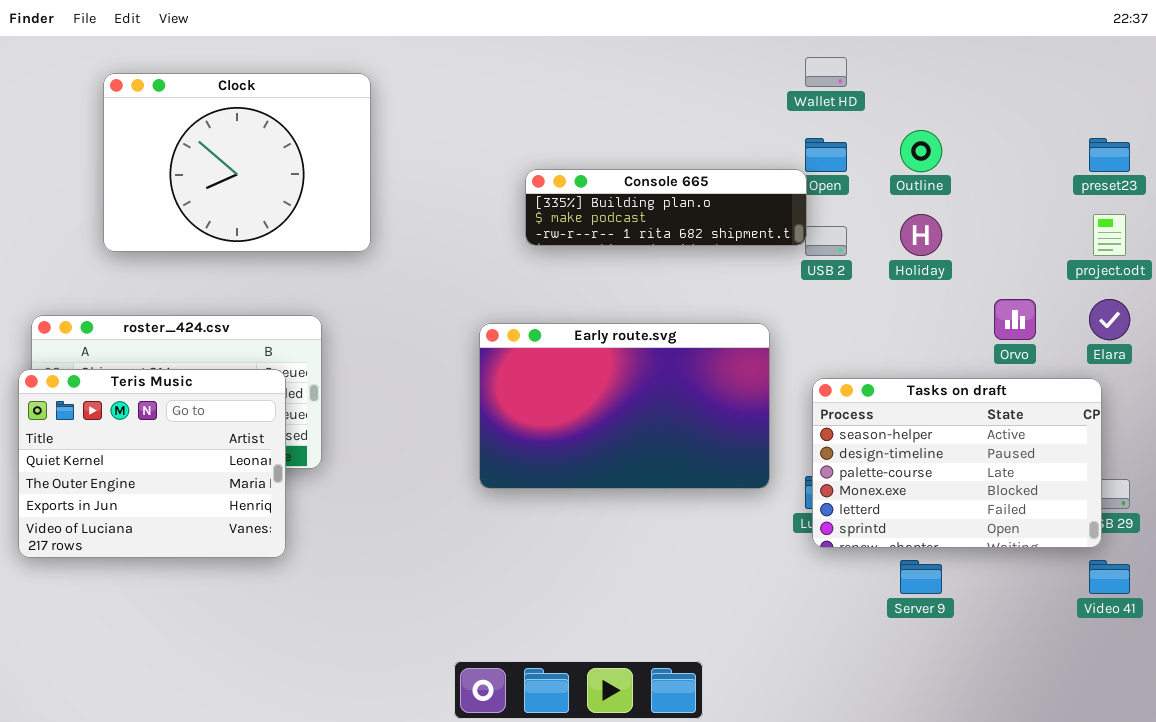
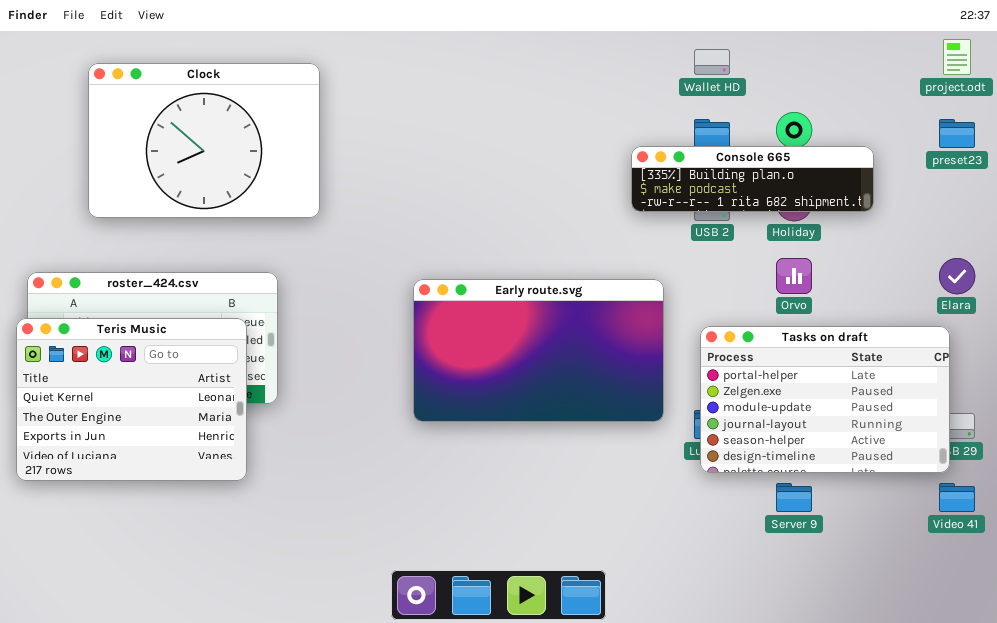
Console 665: [525,169,807,246] -> [631,146,874,212], moved
project.odt: [1093,214,1126,256] -> [943,39,971,75], moved
Orvo: [994,299,1036,340] -> [776,258,812,294], moved
Tasks on draft: [812,378,1102,548] -> [700,326,950,473], scrolled up 4 rows

